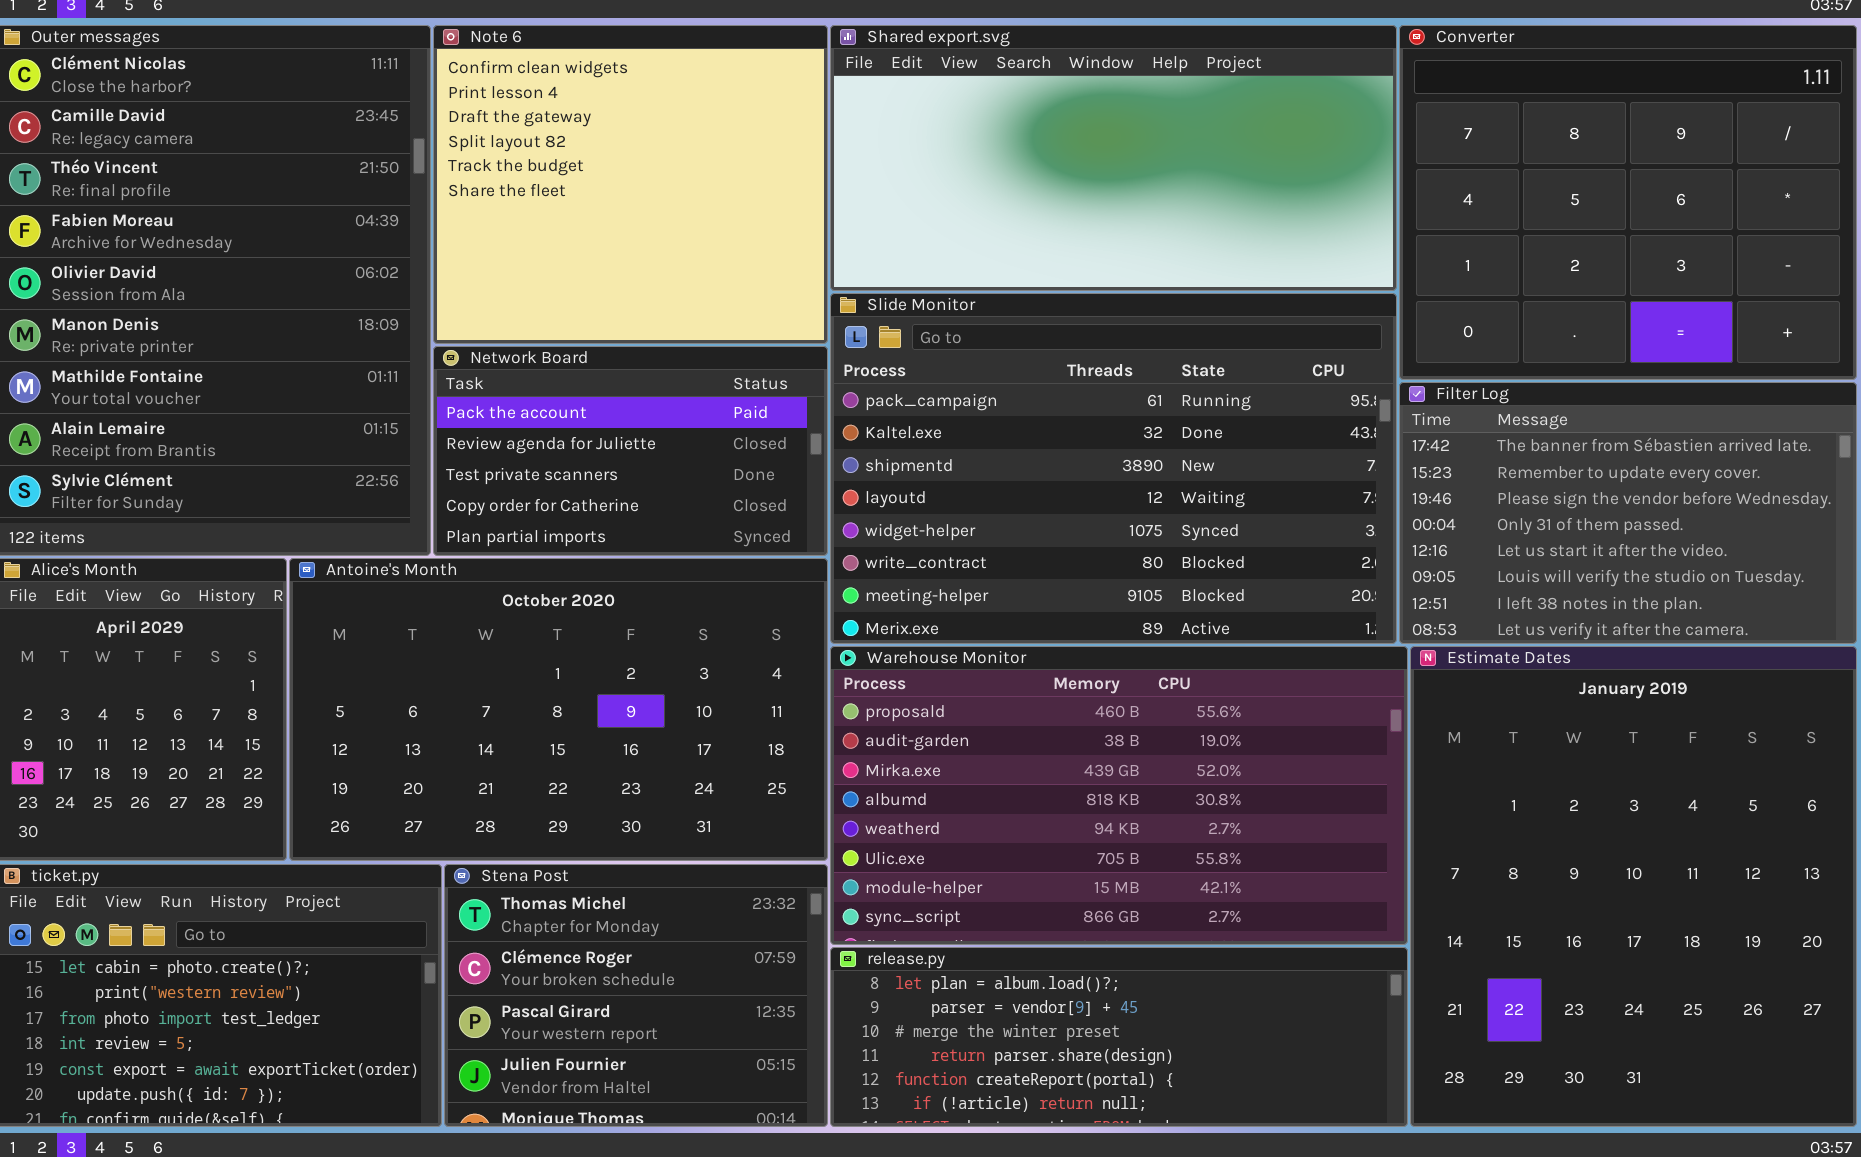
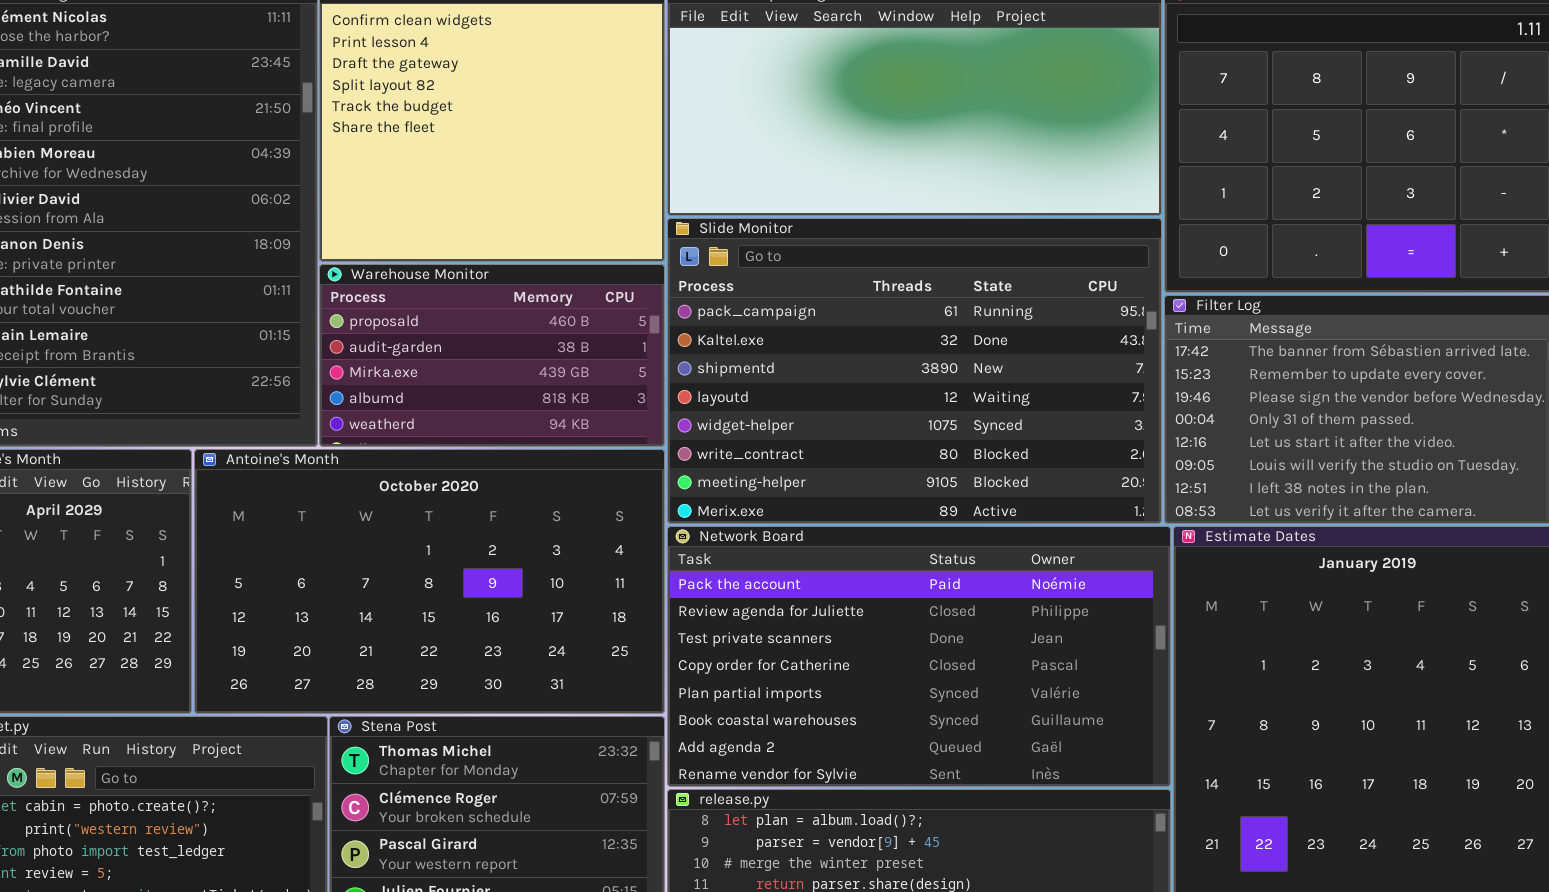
Network Board: [433,346,828,556] -> [667,526,1171,787], moved, resized
Warehouse Monitor: [830,646,1408,945] -> [319,264,665,447], moved, resized

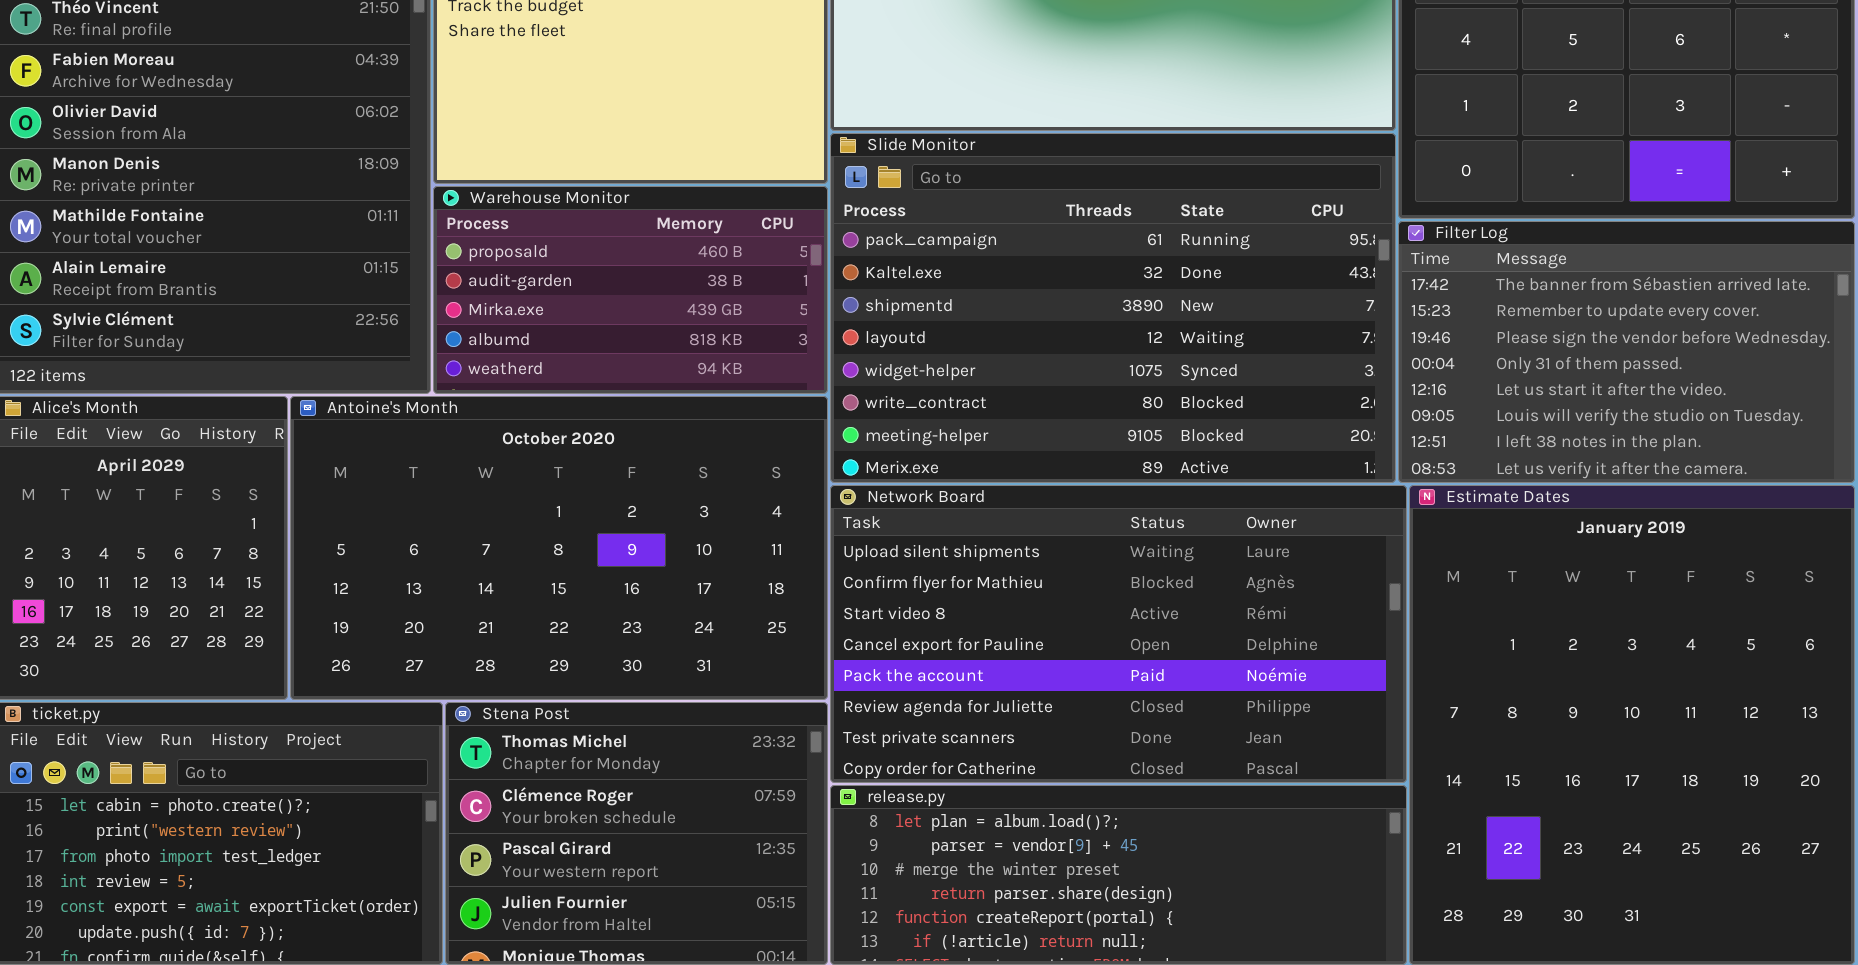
Network Board: [667,526,1171,787] -> [830,485,1407,783], scrolled up 4 rows

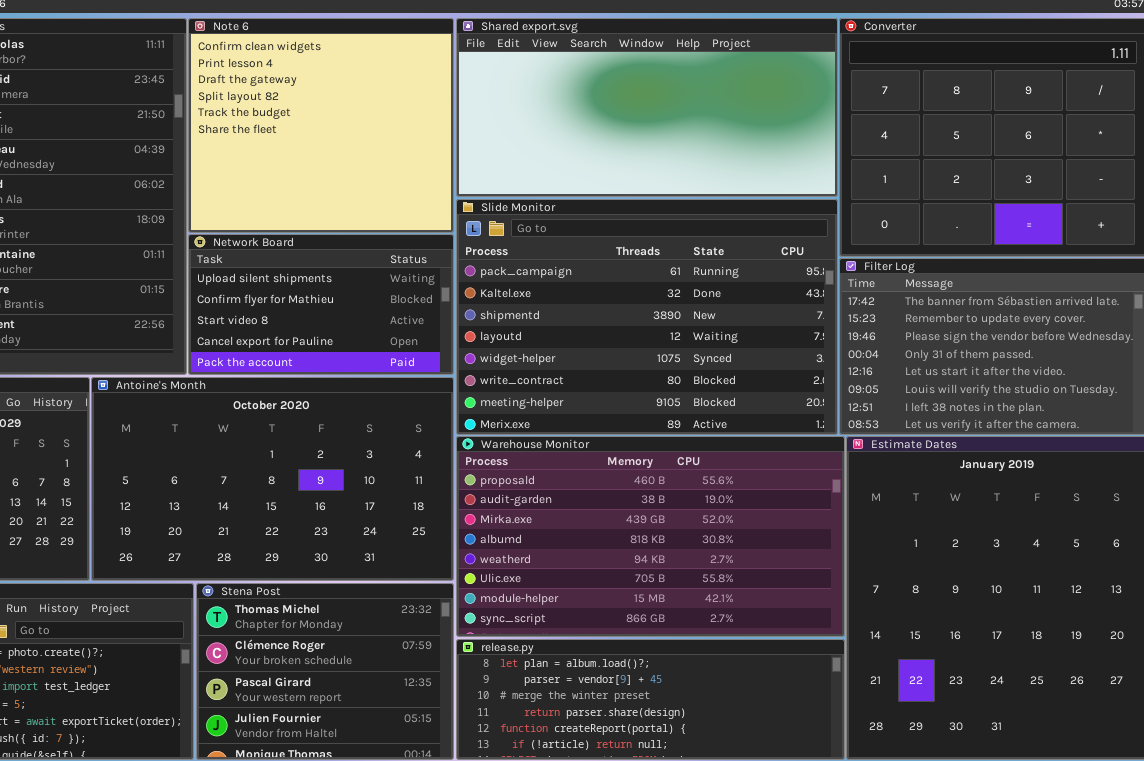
Warehouse Monitor: [433,186,828,394] -> [456,436,845,637], moved, resized
Network Board: [830,485,1407,783] -> [188,234,454,375], moved, resized

